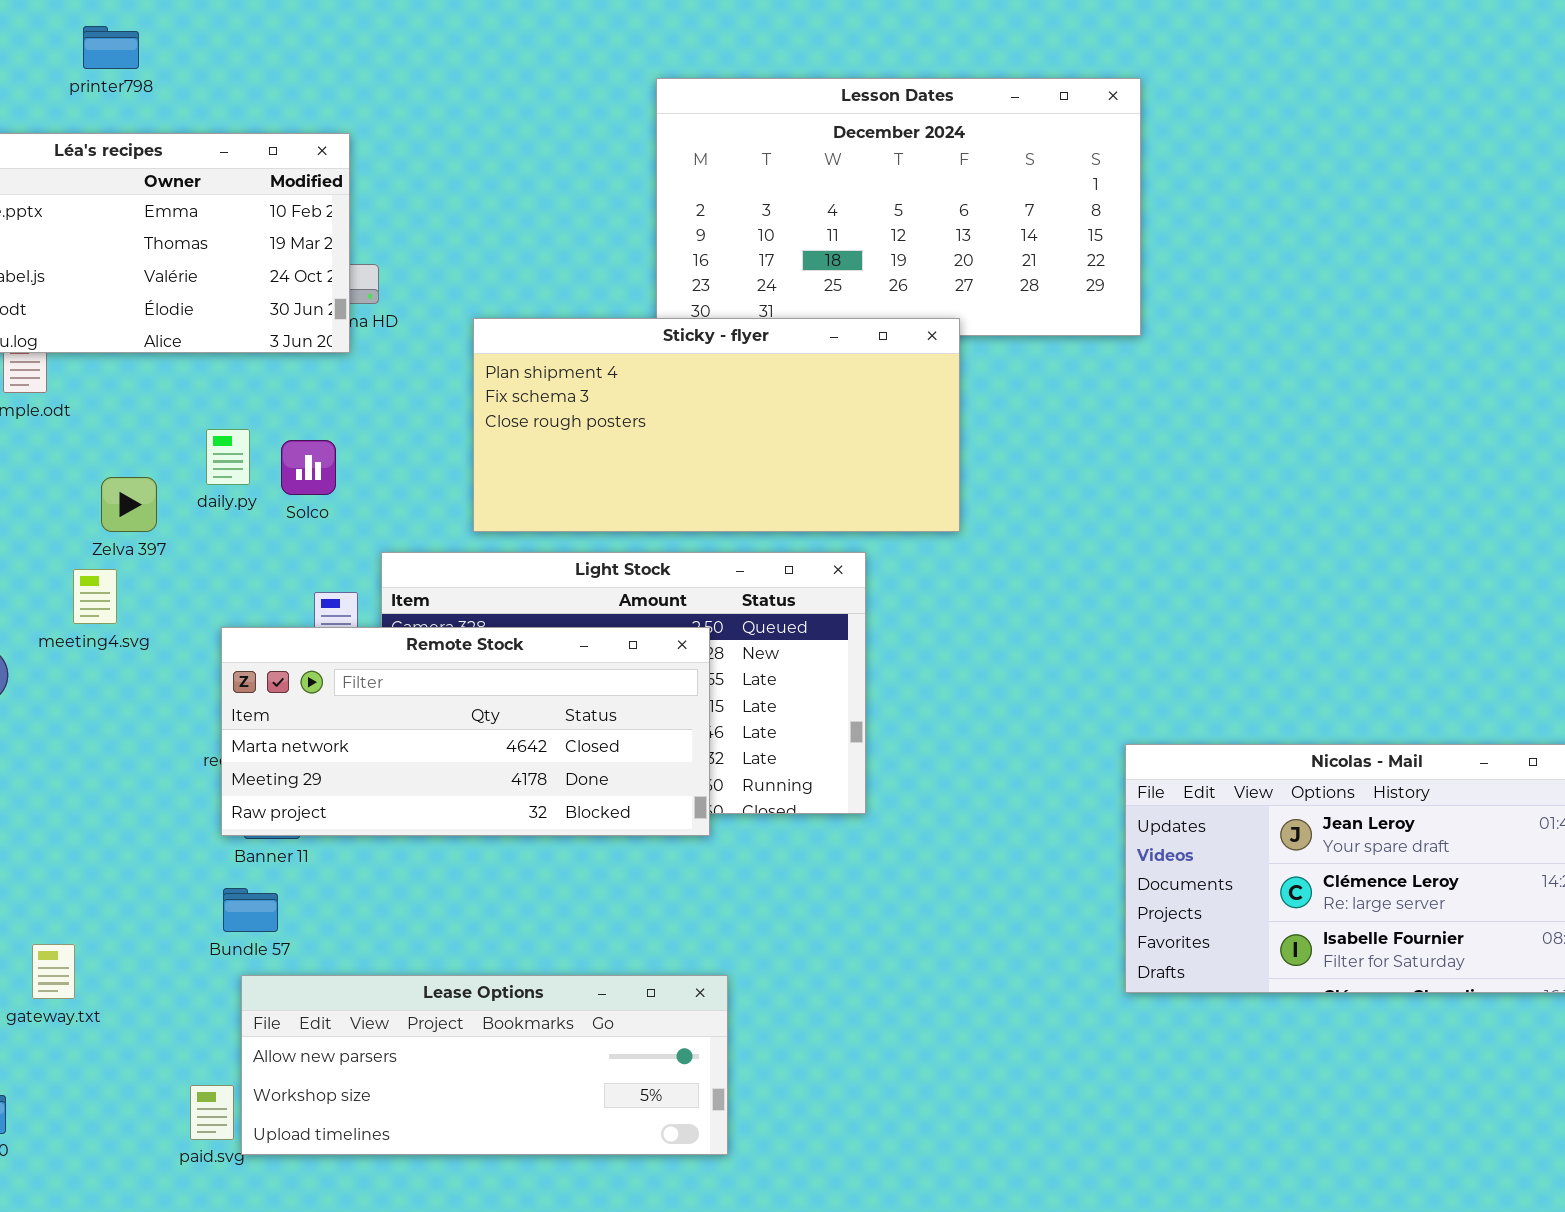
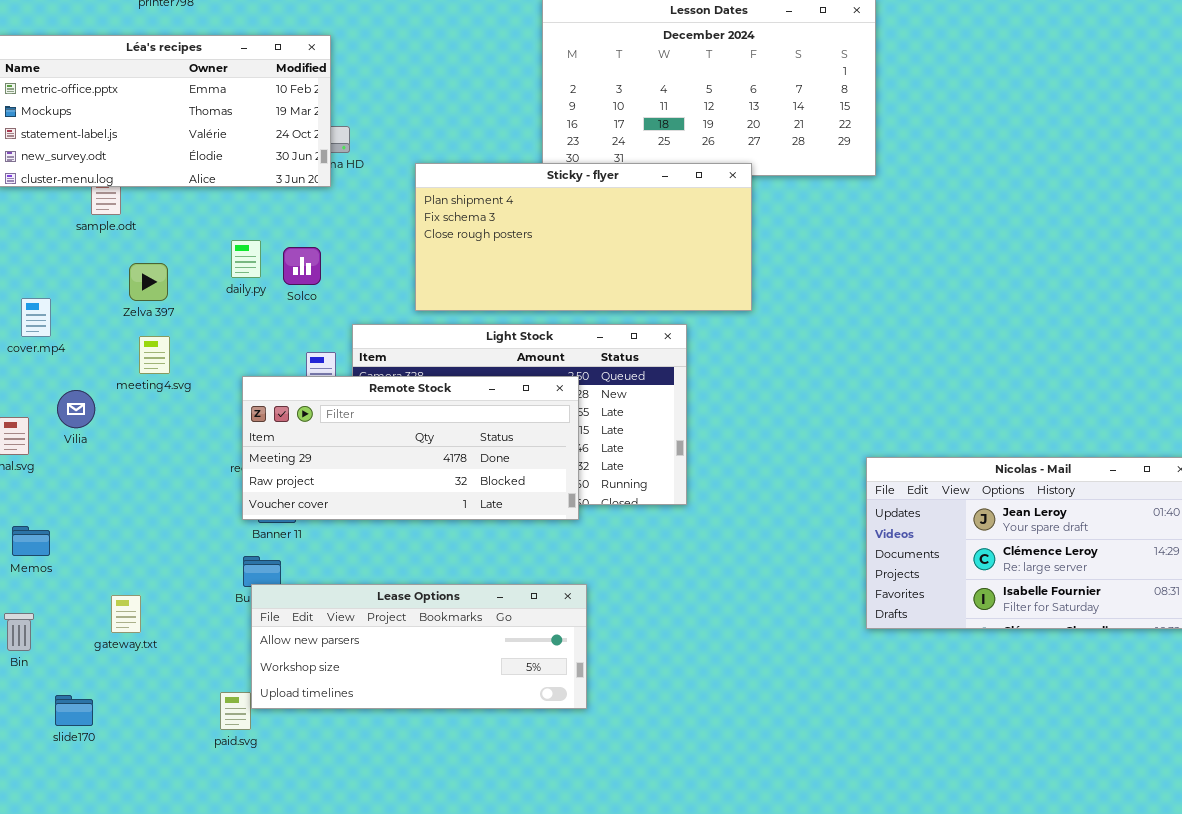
Zelva 397: [101,477,157,532] -> [129,263,168,301], moved
Remote Stock: [221,627,710,836] -> [242,376,579,520], scrolled down 1 row
Lease Options: [241,975,728,1155] -> [251,584,587,709], moved

